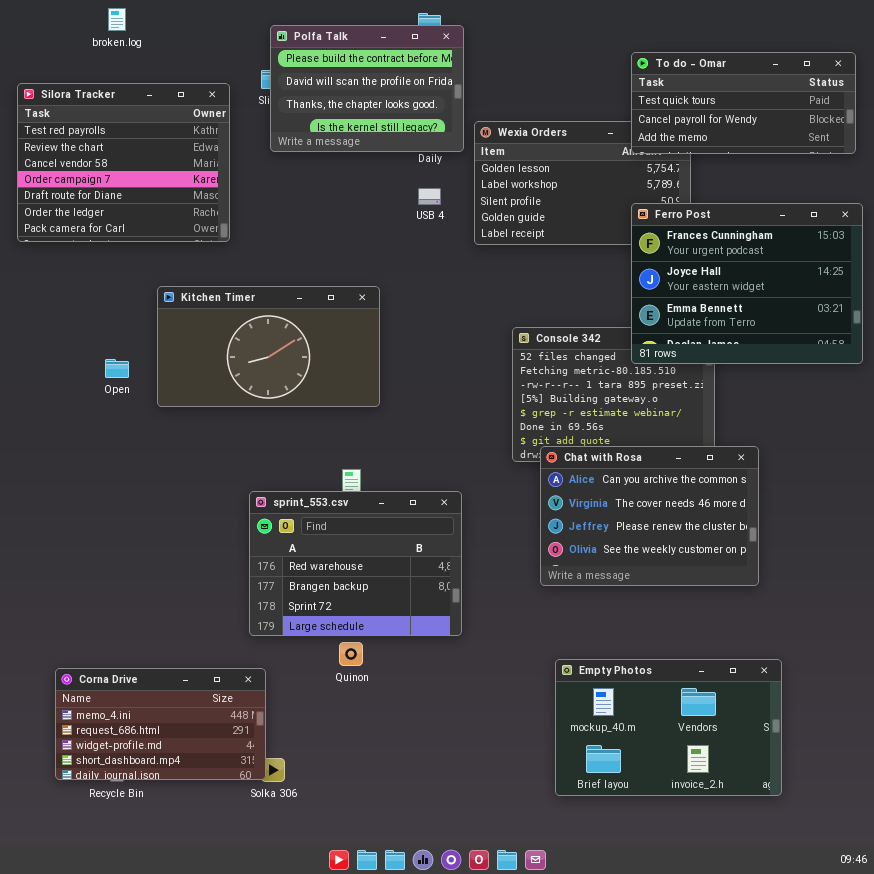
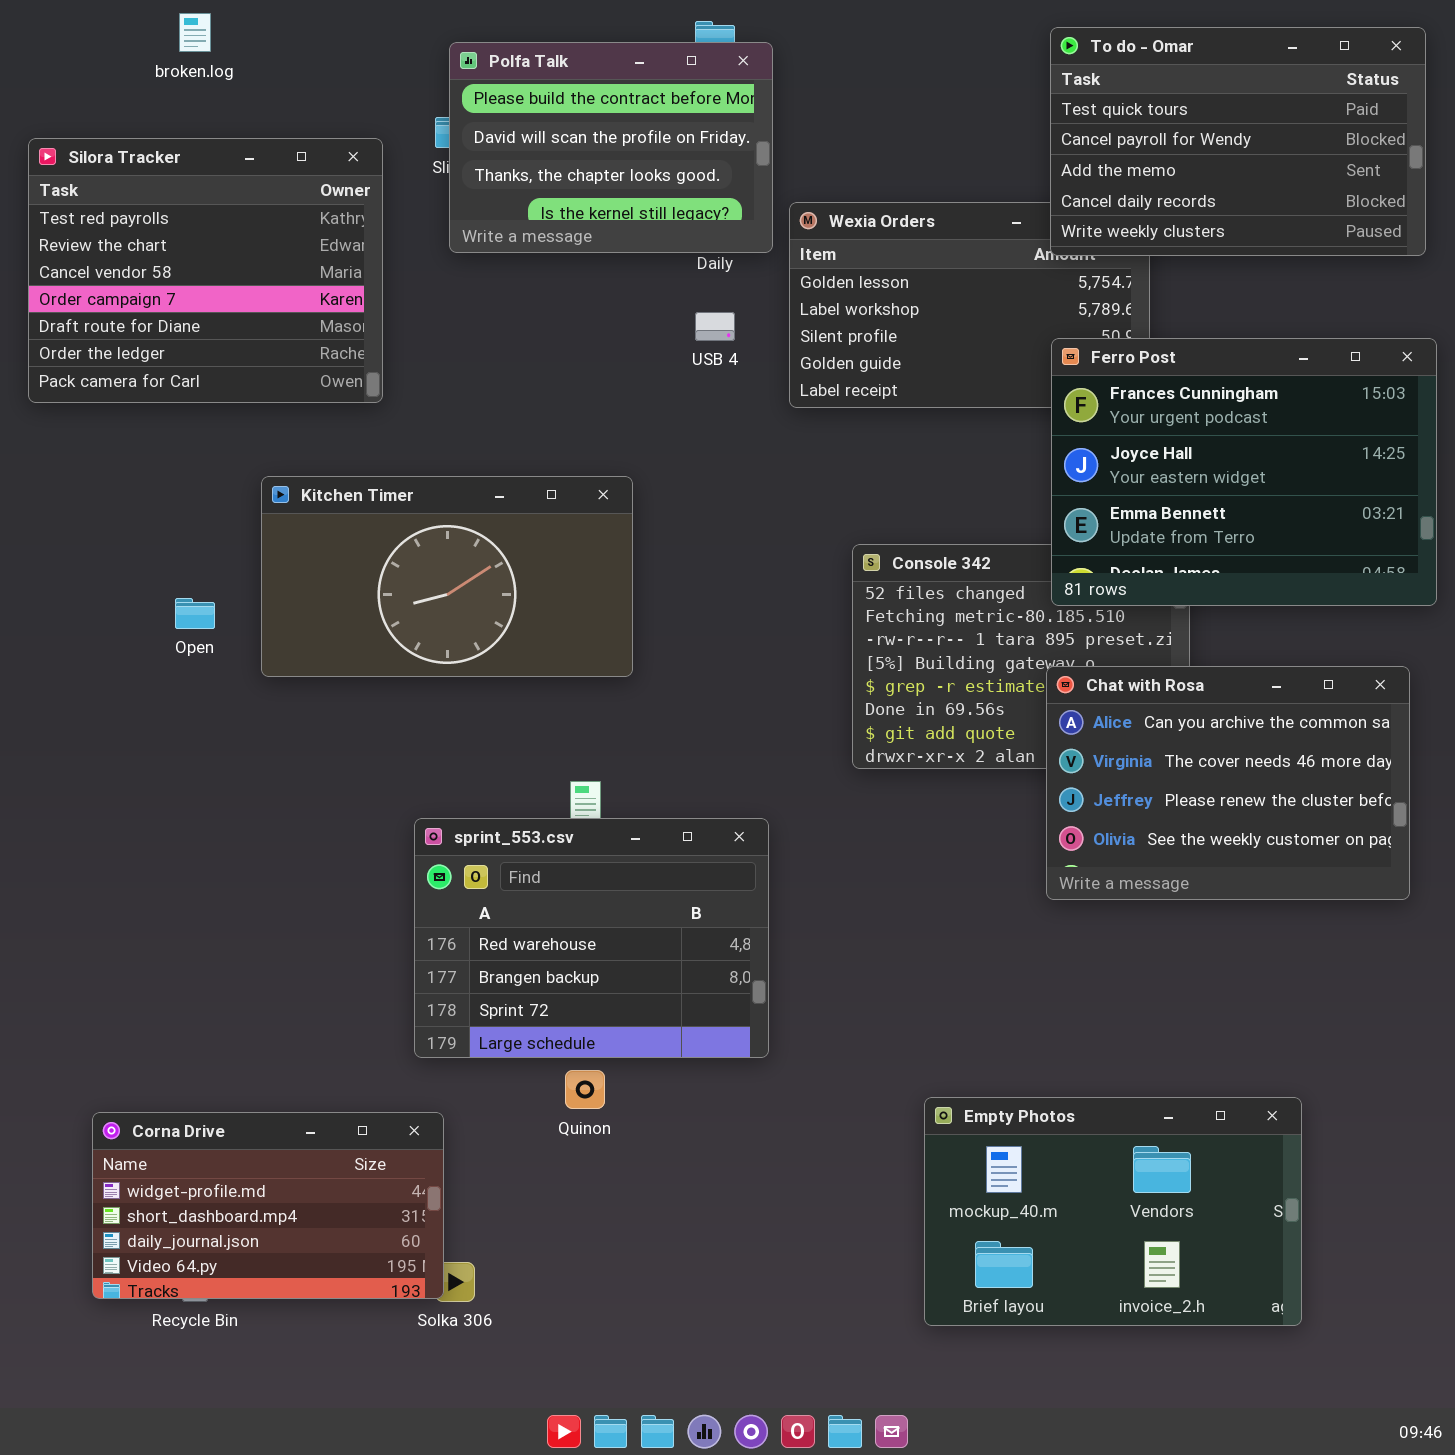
To do - Omar: [631,52,856,154] -> [1050,27,1426,256], resized
Chat with Rosa: [540,446,759,586] -> [1046,666,1410,900], moved
Corna Drive: [55,668,266,780] -> [92,1112,444,1299], scrolled down 2 rows

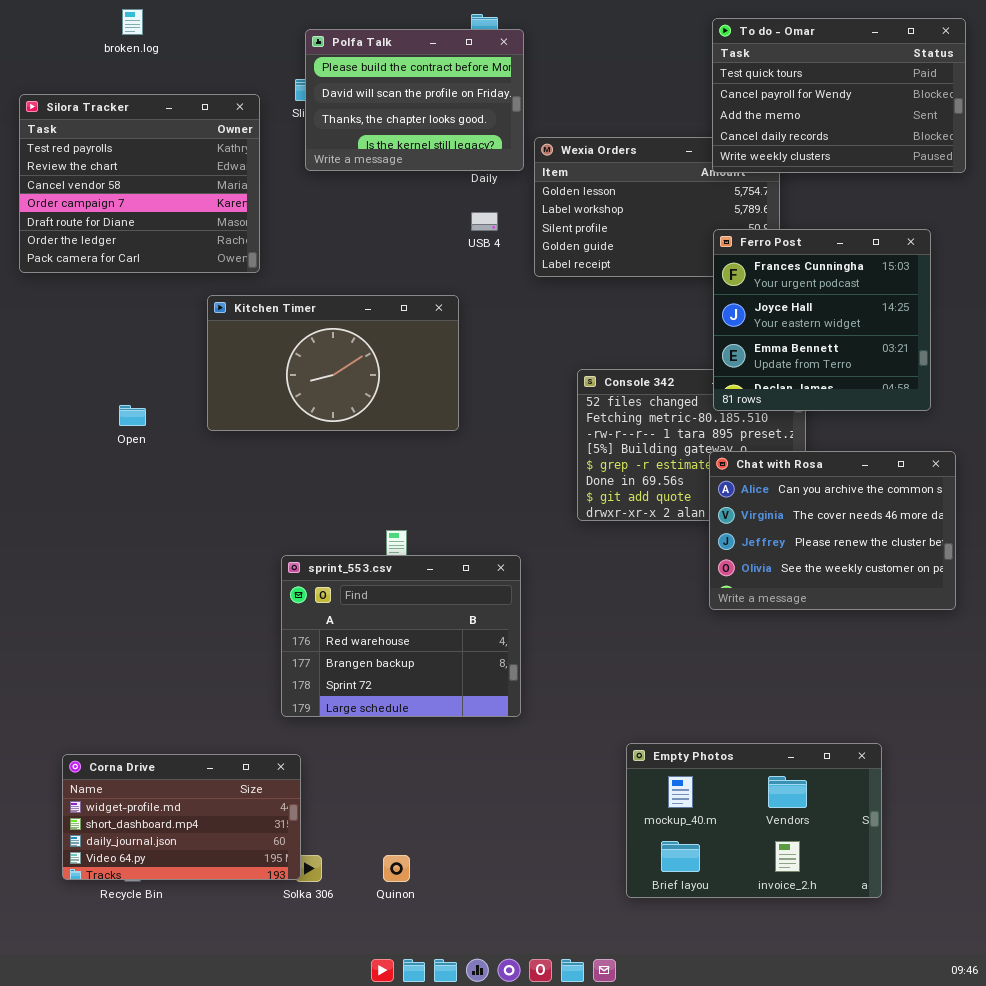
Ferro Post: [1051,338,1437,606] -> [713,229,931,411], resized
Kitchen Timer: [261,476,633,677] -> [207,295,459,431], moved
Quinon: [565,1070,605,1109] -> [383,855,410,882], moved

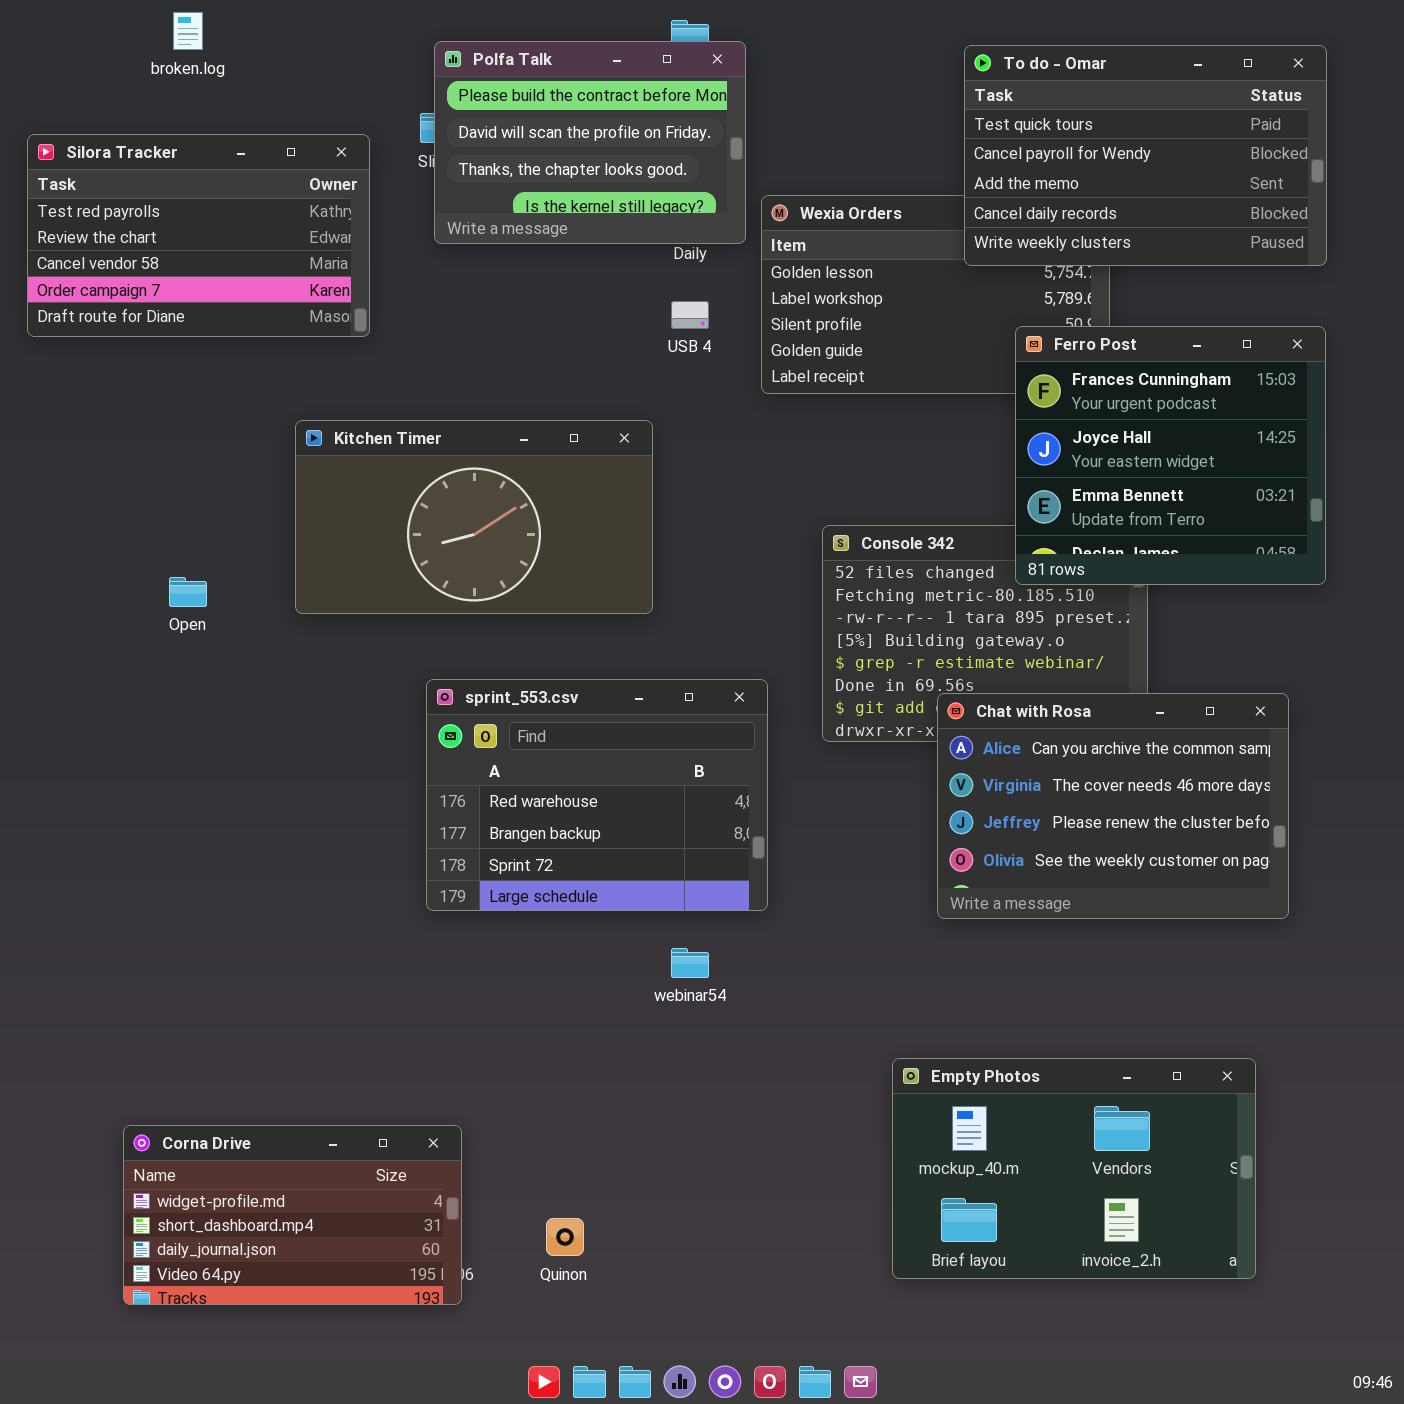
To do - Omar: [712,18,966,173] -> [964,45,1327,266], moved
Silora Tracker: [19,94,260,273] -> [27,134,370,337], resized
Chat with Rosa: [709,451,956,610] -> [937,693,1289,919], moved
sprint_553.csv: [281,555,521,717] -> [426,679,768,911], moved
Corna Drive: [62,754,301,880] -> [123,1125,462,1305], moved

